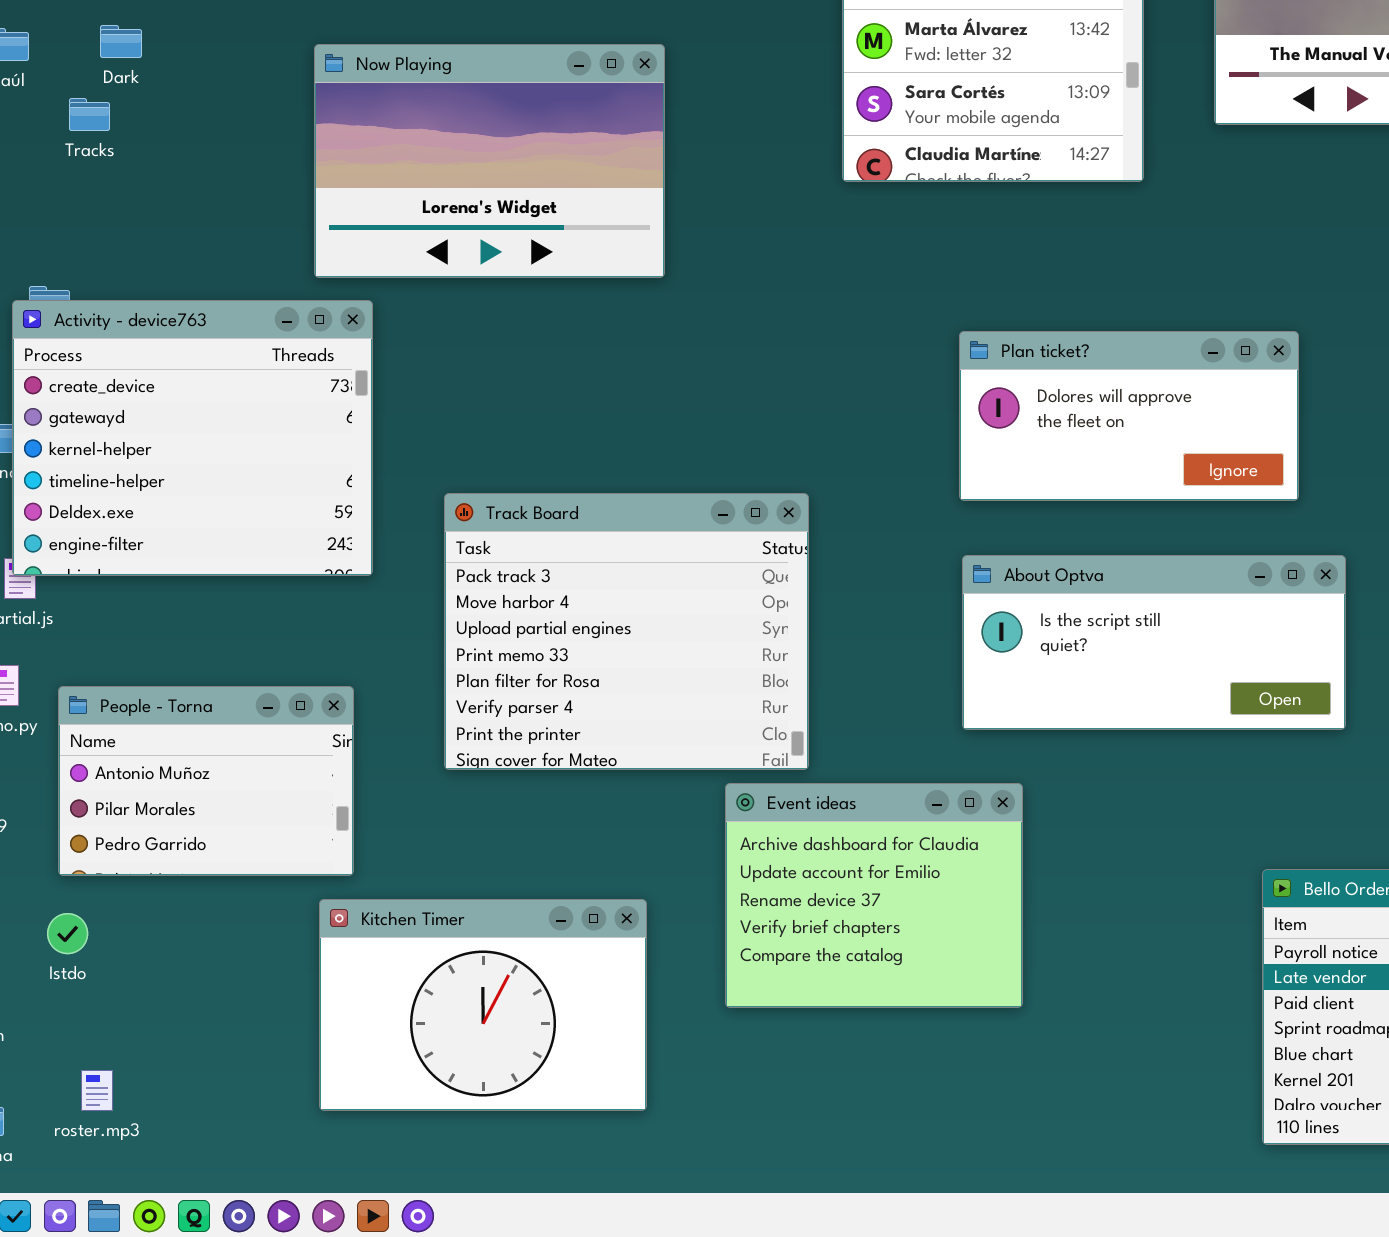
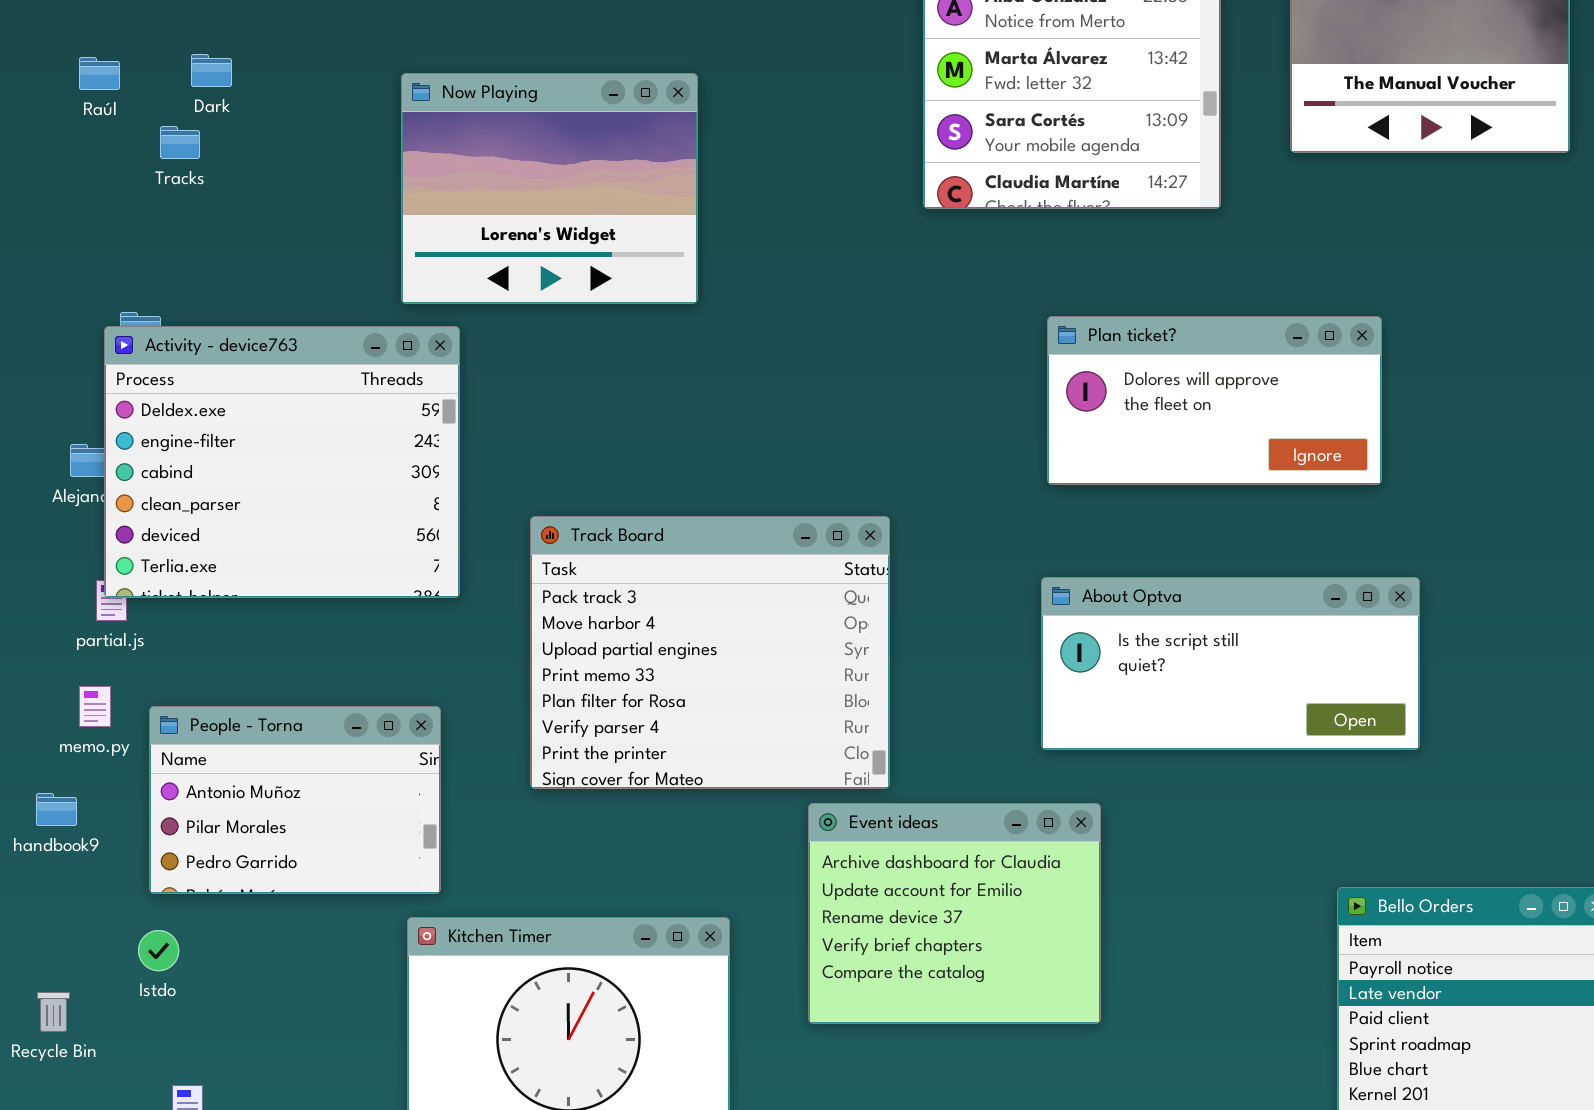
Now Playing: [314,44,665,278] -> [401,73,698,304], resized
Activity - device763: [12,300,373,576] -> [104,326,460,598], scrolled down 4 rows
Plan ticket?: [959,331,1299,501] -> [1047,316,1382,485], moved

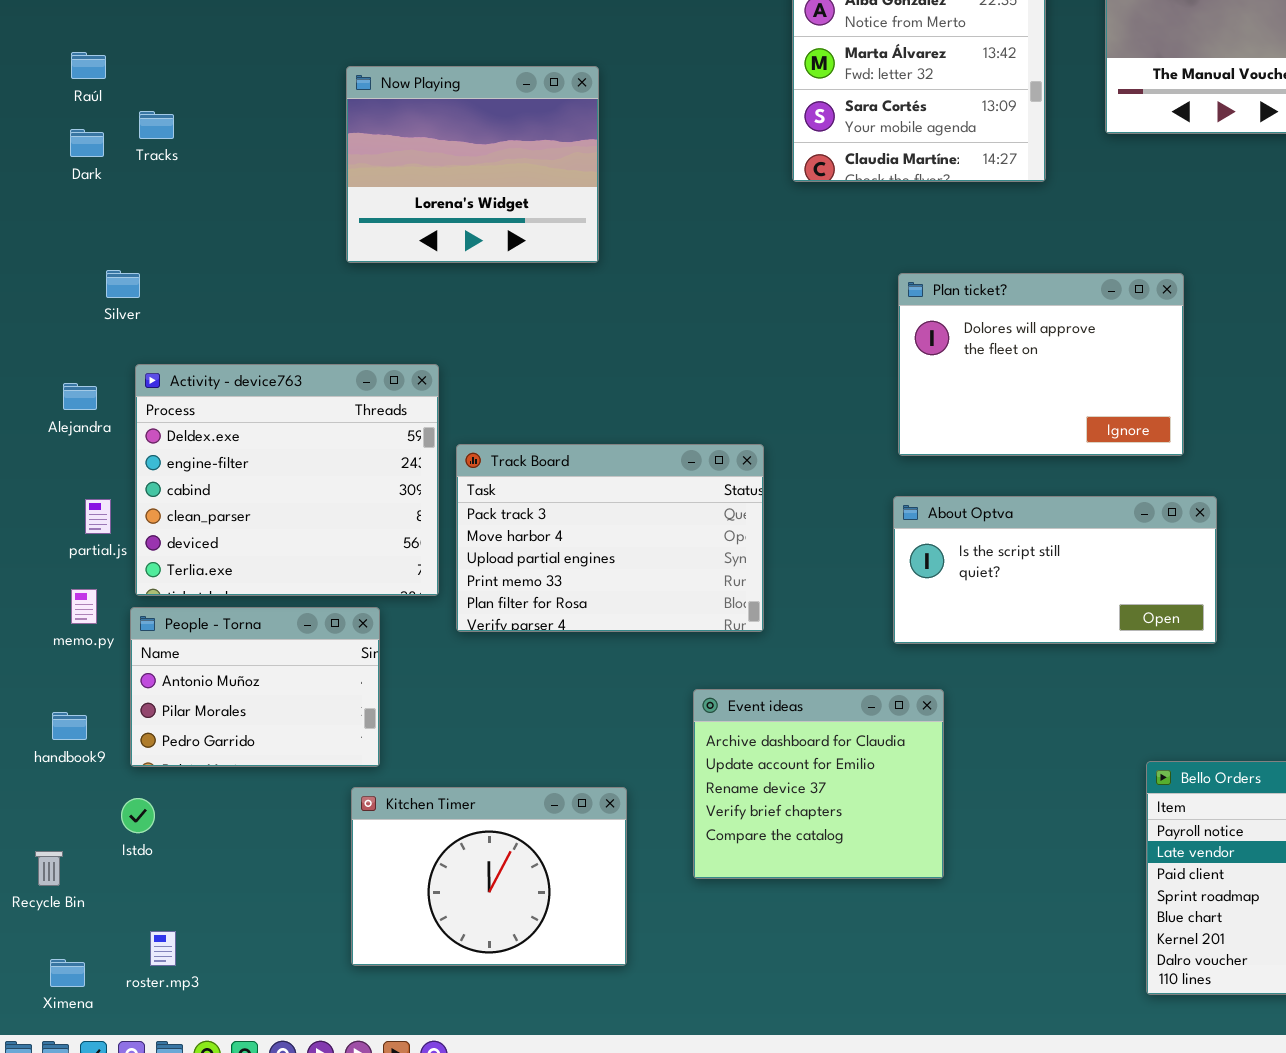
Dark: [191,54,232,87] -> [70,129,104,157], moved
Plan ticket?: [1047,316,1382,485] -> [898,273,1184,456], resized
Activity - device763: [104,326,460,598] -> [135,364,439,596], moved
Track Board: [530,516,890,789] -> [456,444,764,632], resized
handbook9: [36,793,77,826] -> [52,712,87,740], moved

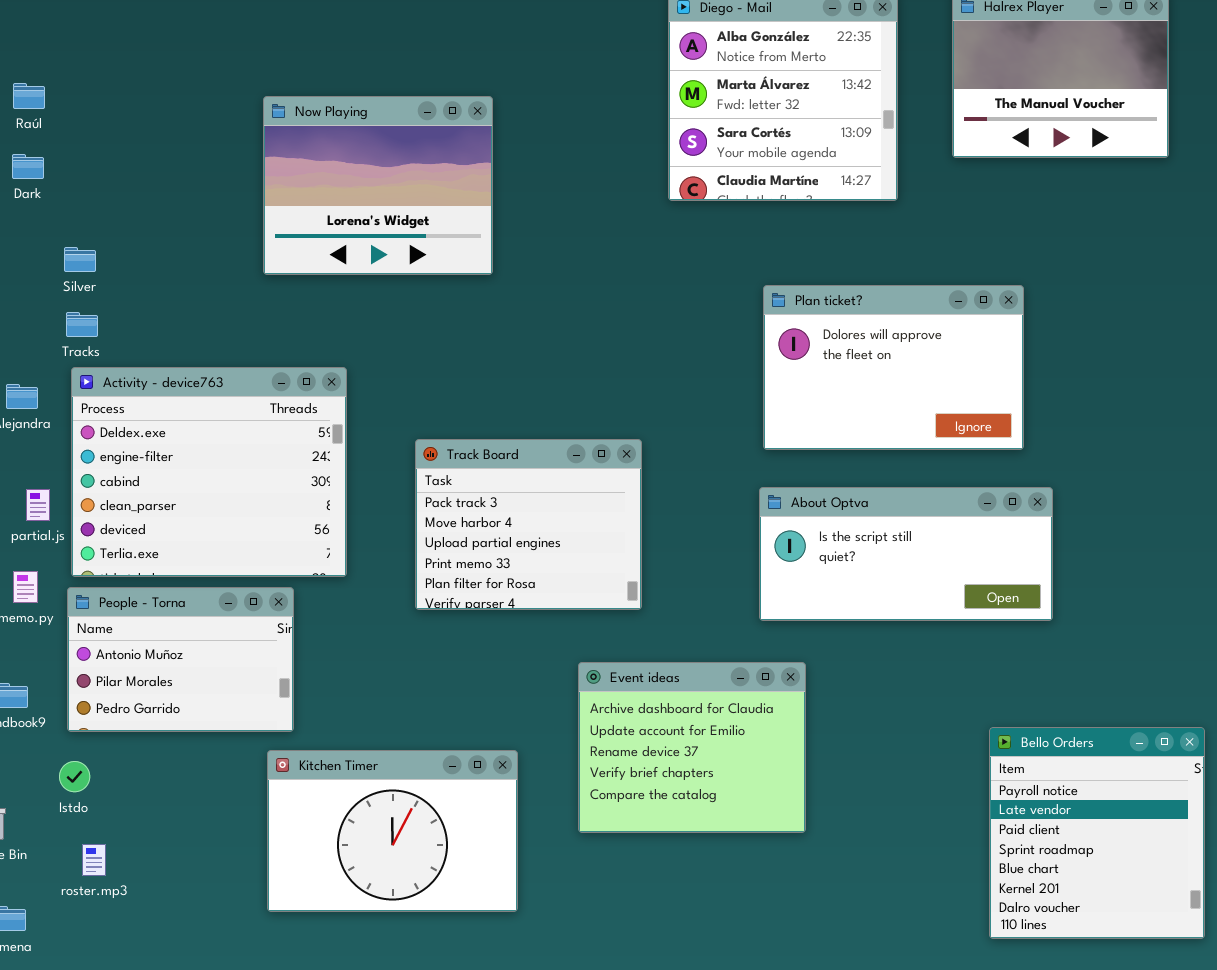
Tracks: [139,111,174,139] -> [66,312,98,337], moved
Silver: [106,270,140,298] -> [64,247,96,272], moved
Track Board: [456,444,764,632] -> [415,439,642,610], resized
roster.mp3: [150,931,176,966] -> [82,844,106,876], moved

